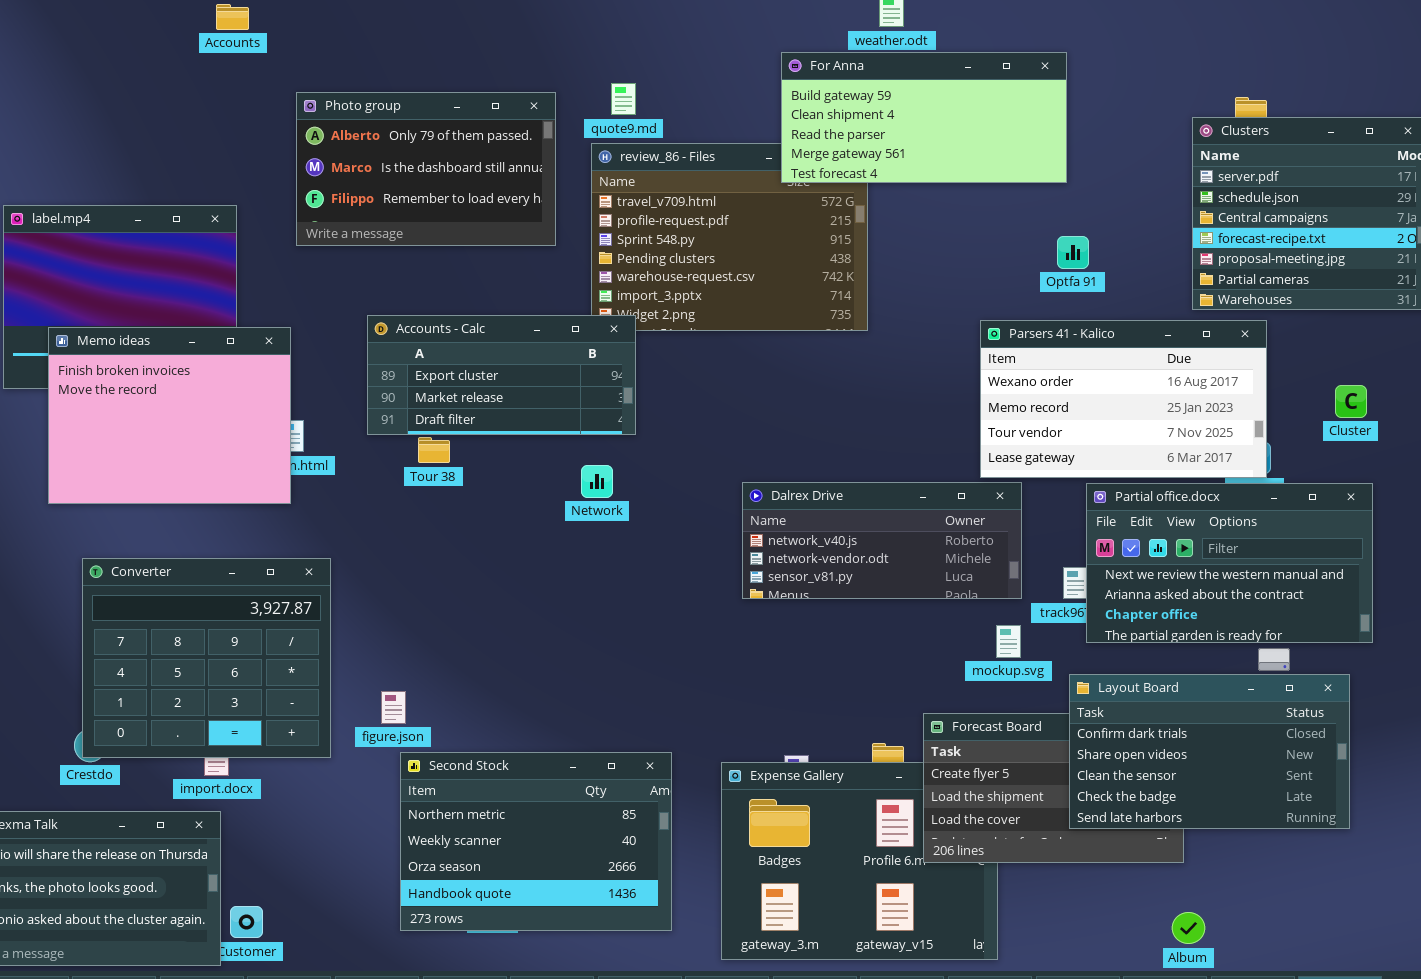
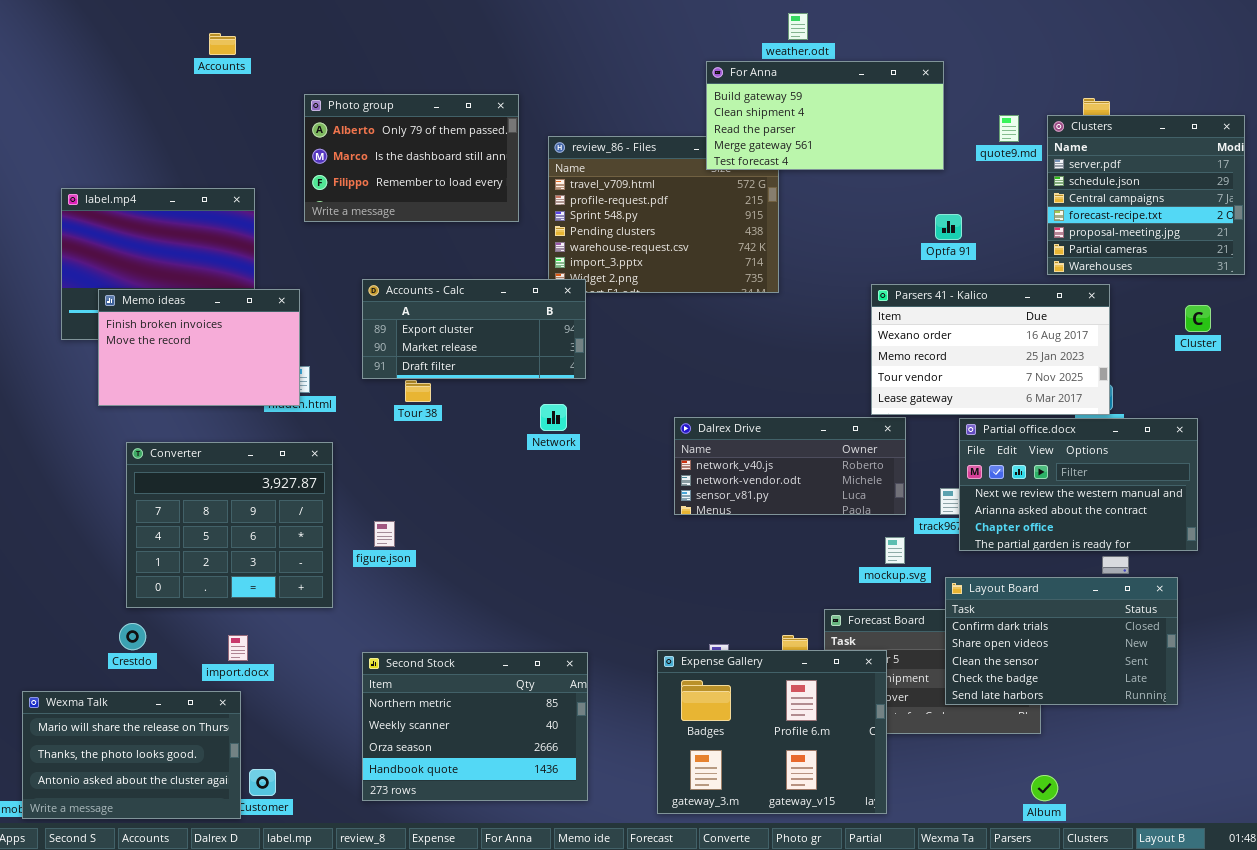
Accounts: [216,4,249,30] -> [209,33,236,55], moved
quote9.md: [611,83,636,115] -> [999,115,1019,142], moved
Memo ideas: [48,327,291,504] -> [98,289,300,406], resized
Cluster: [1335,385,1367,418] -> [1185,305,1211,332], moved
Converter: [82,558,331,758] -> [126,442,333,608], moved
figure.json: [381,691,406,724] -> [374,521,395,547], moved
Second Stock: [400,752,672,931] -> [362,652,588,801], moved
Expense Gallery: [721,762,998,960] -> [657,650,887,814], raised

